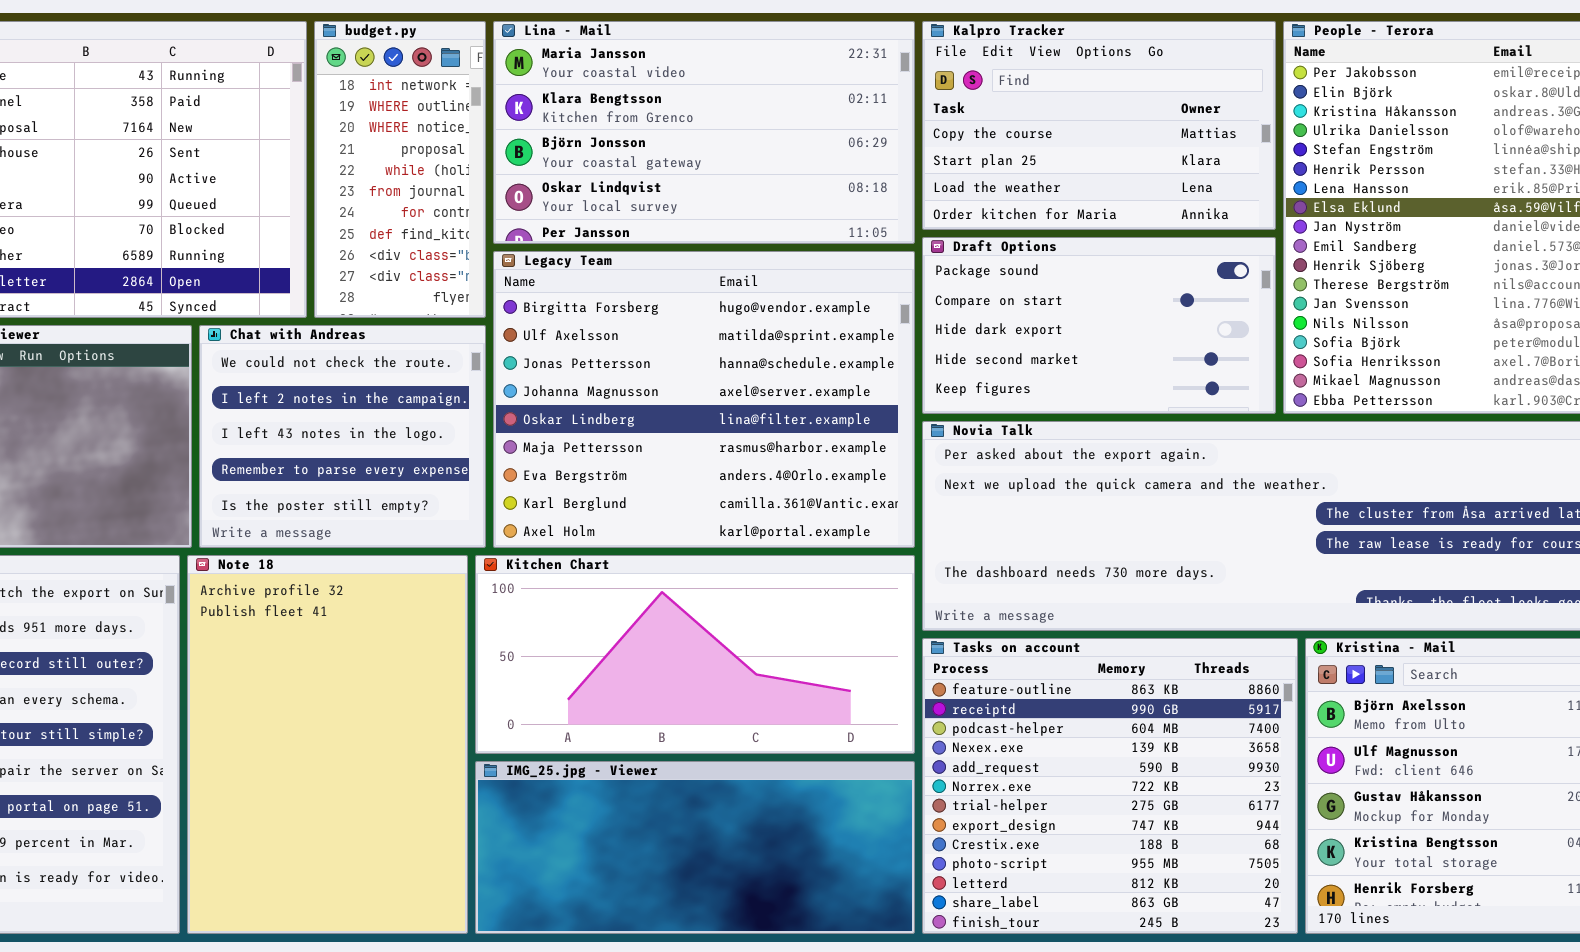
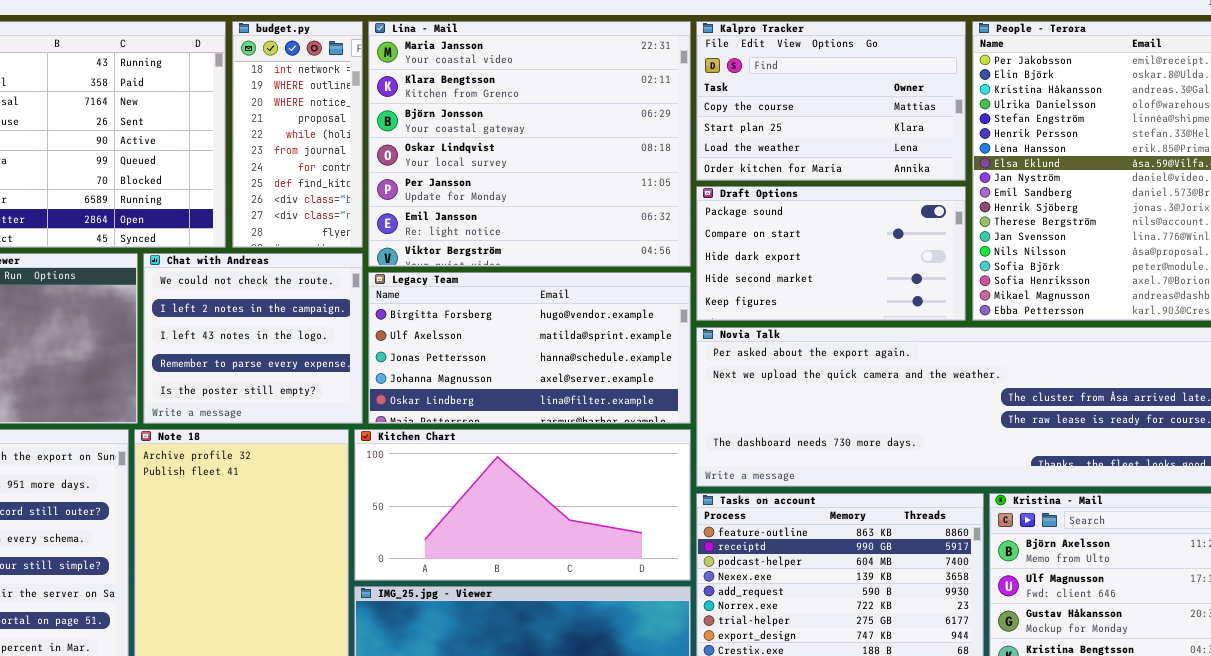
Lina - Mail: [493,21,915,244] -> [368,21,691,267], resized
Legacy Team: [493,251,915,548] -> [368,272,691,424], resized

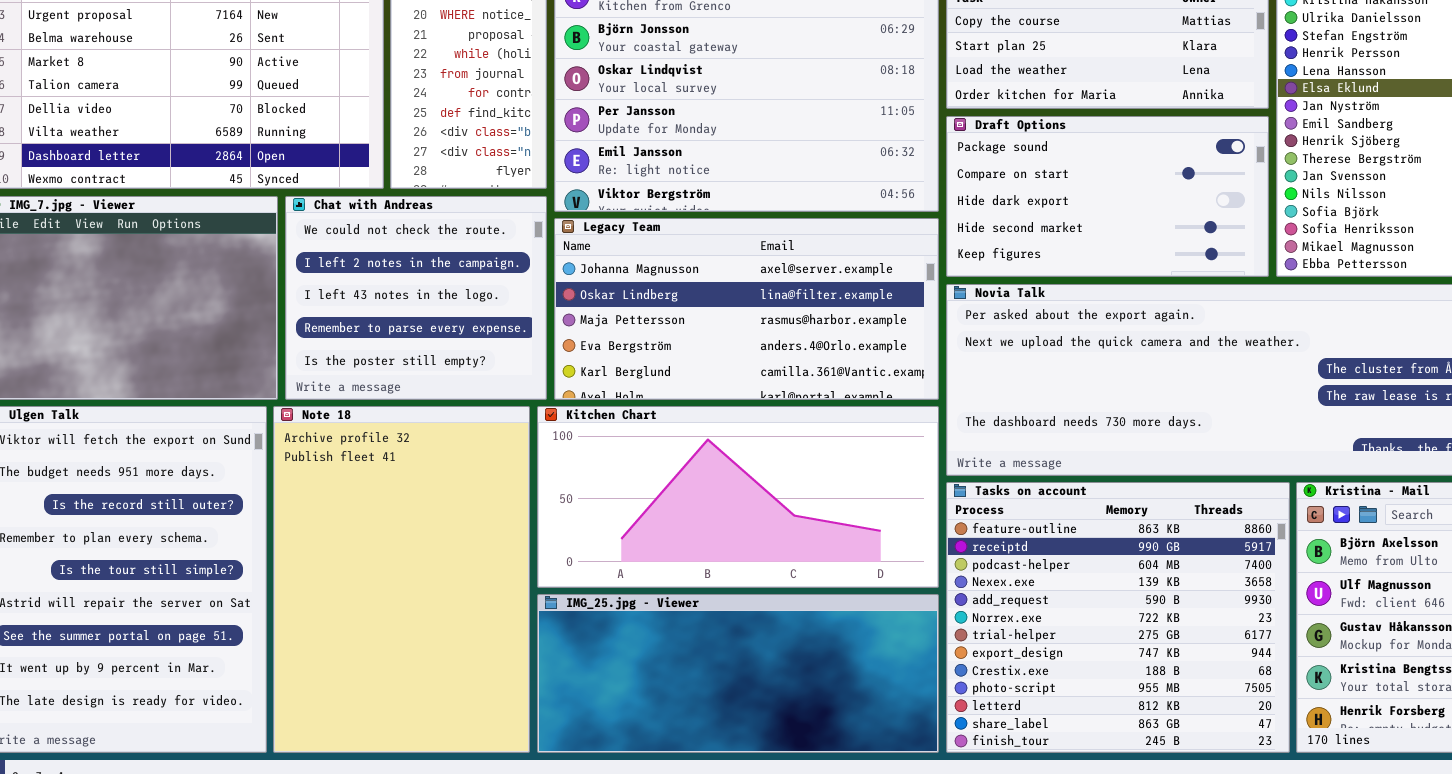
Legacy Team: [368,272,691,424] -> [554,218,939,400], scrolled down 3 rows

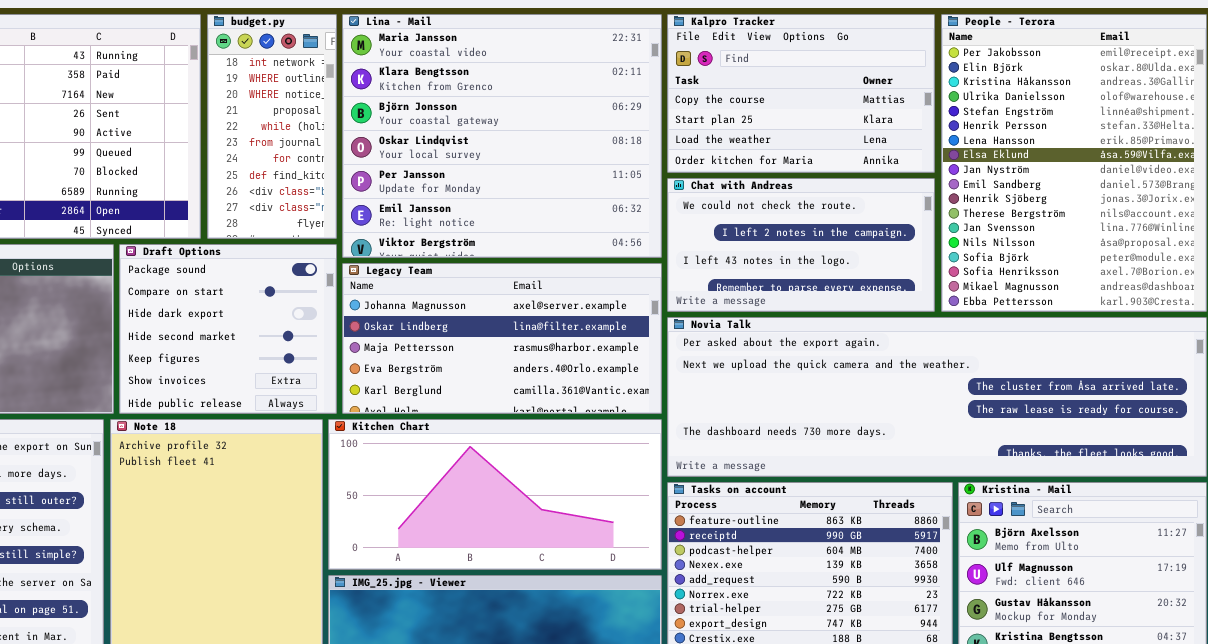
Draft Options: [946,116,1269,277] -> [119,244,337,414], moved, resized
Chat with Andreas: [285,196,547,400] -> [667,178,935,312], moved, resized

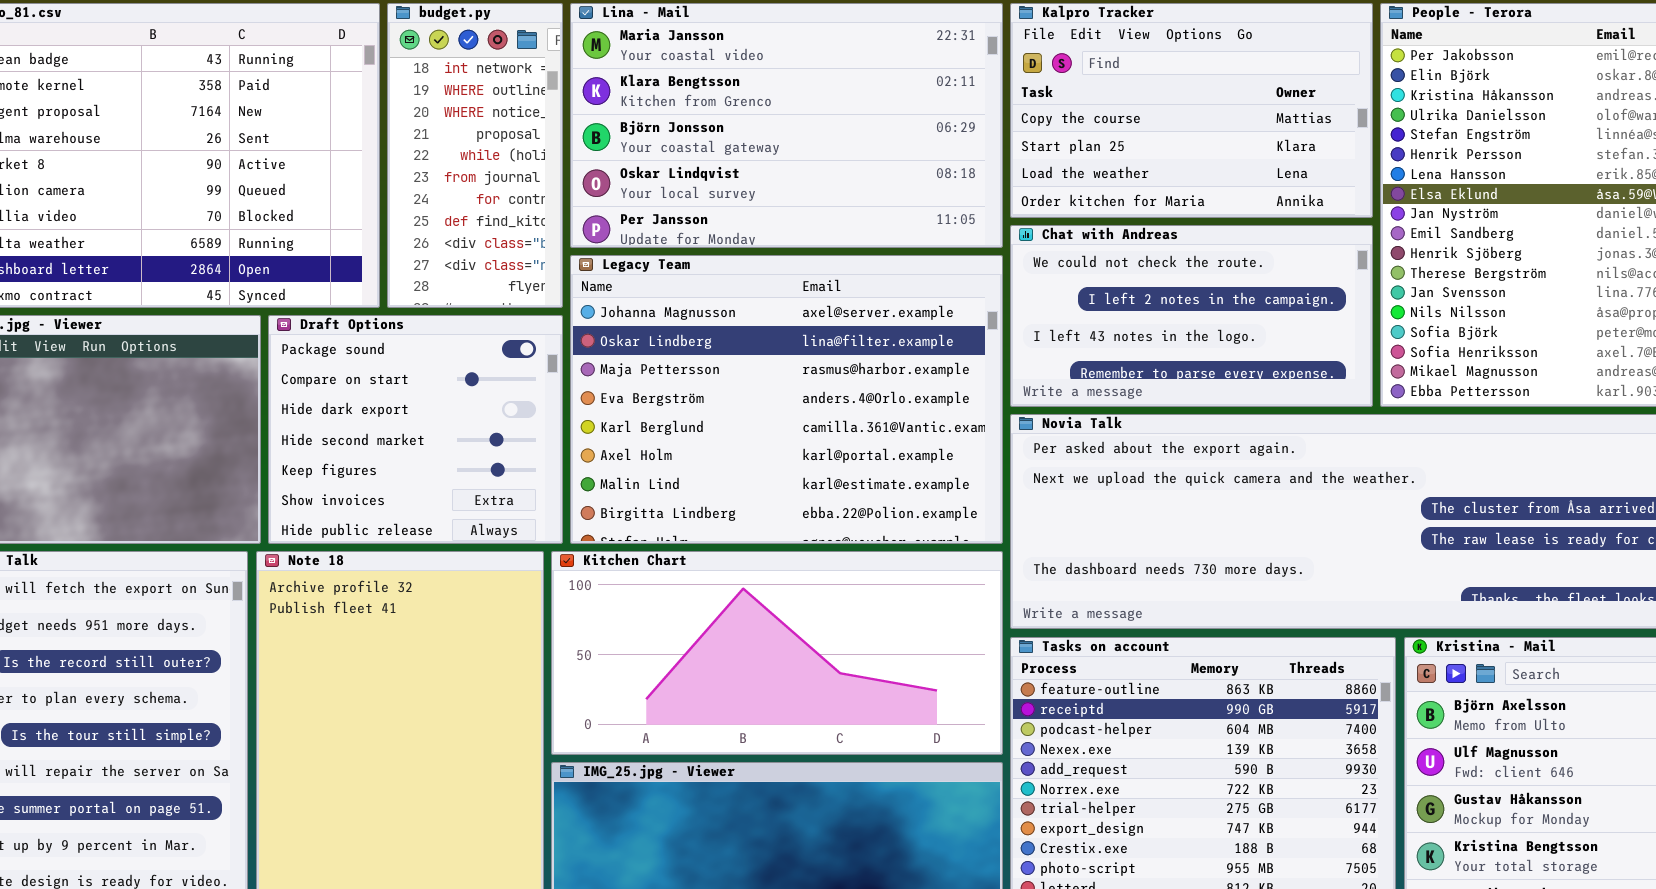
Lina - Mail: [342,14,662,258] -> [570,3,1003,248], resized
Legacy Team: [342,263,662,414] -> [570,255,1003,544], resized

